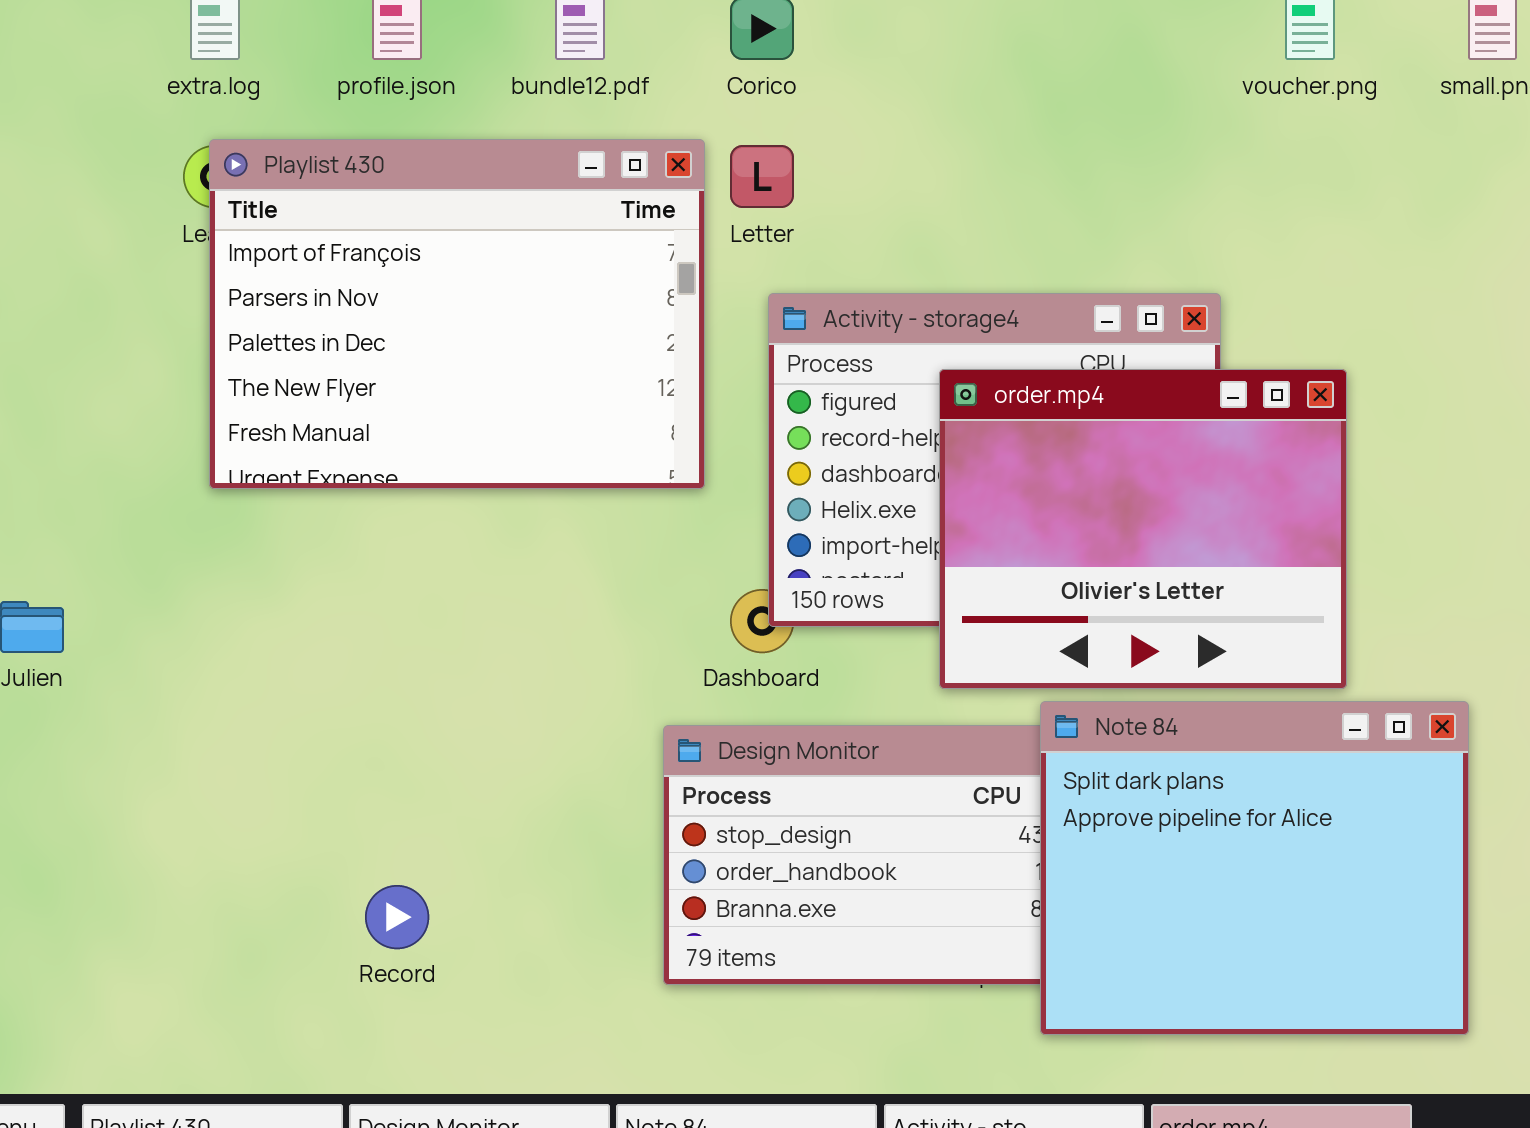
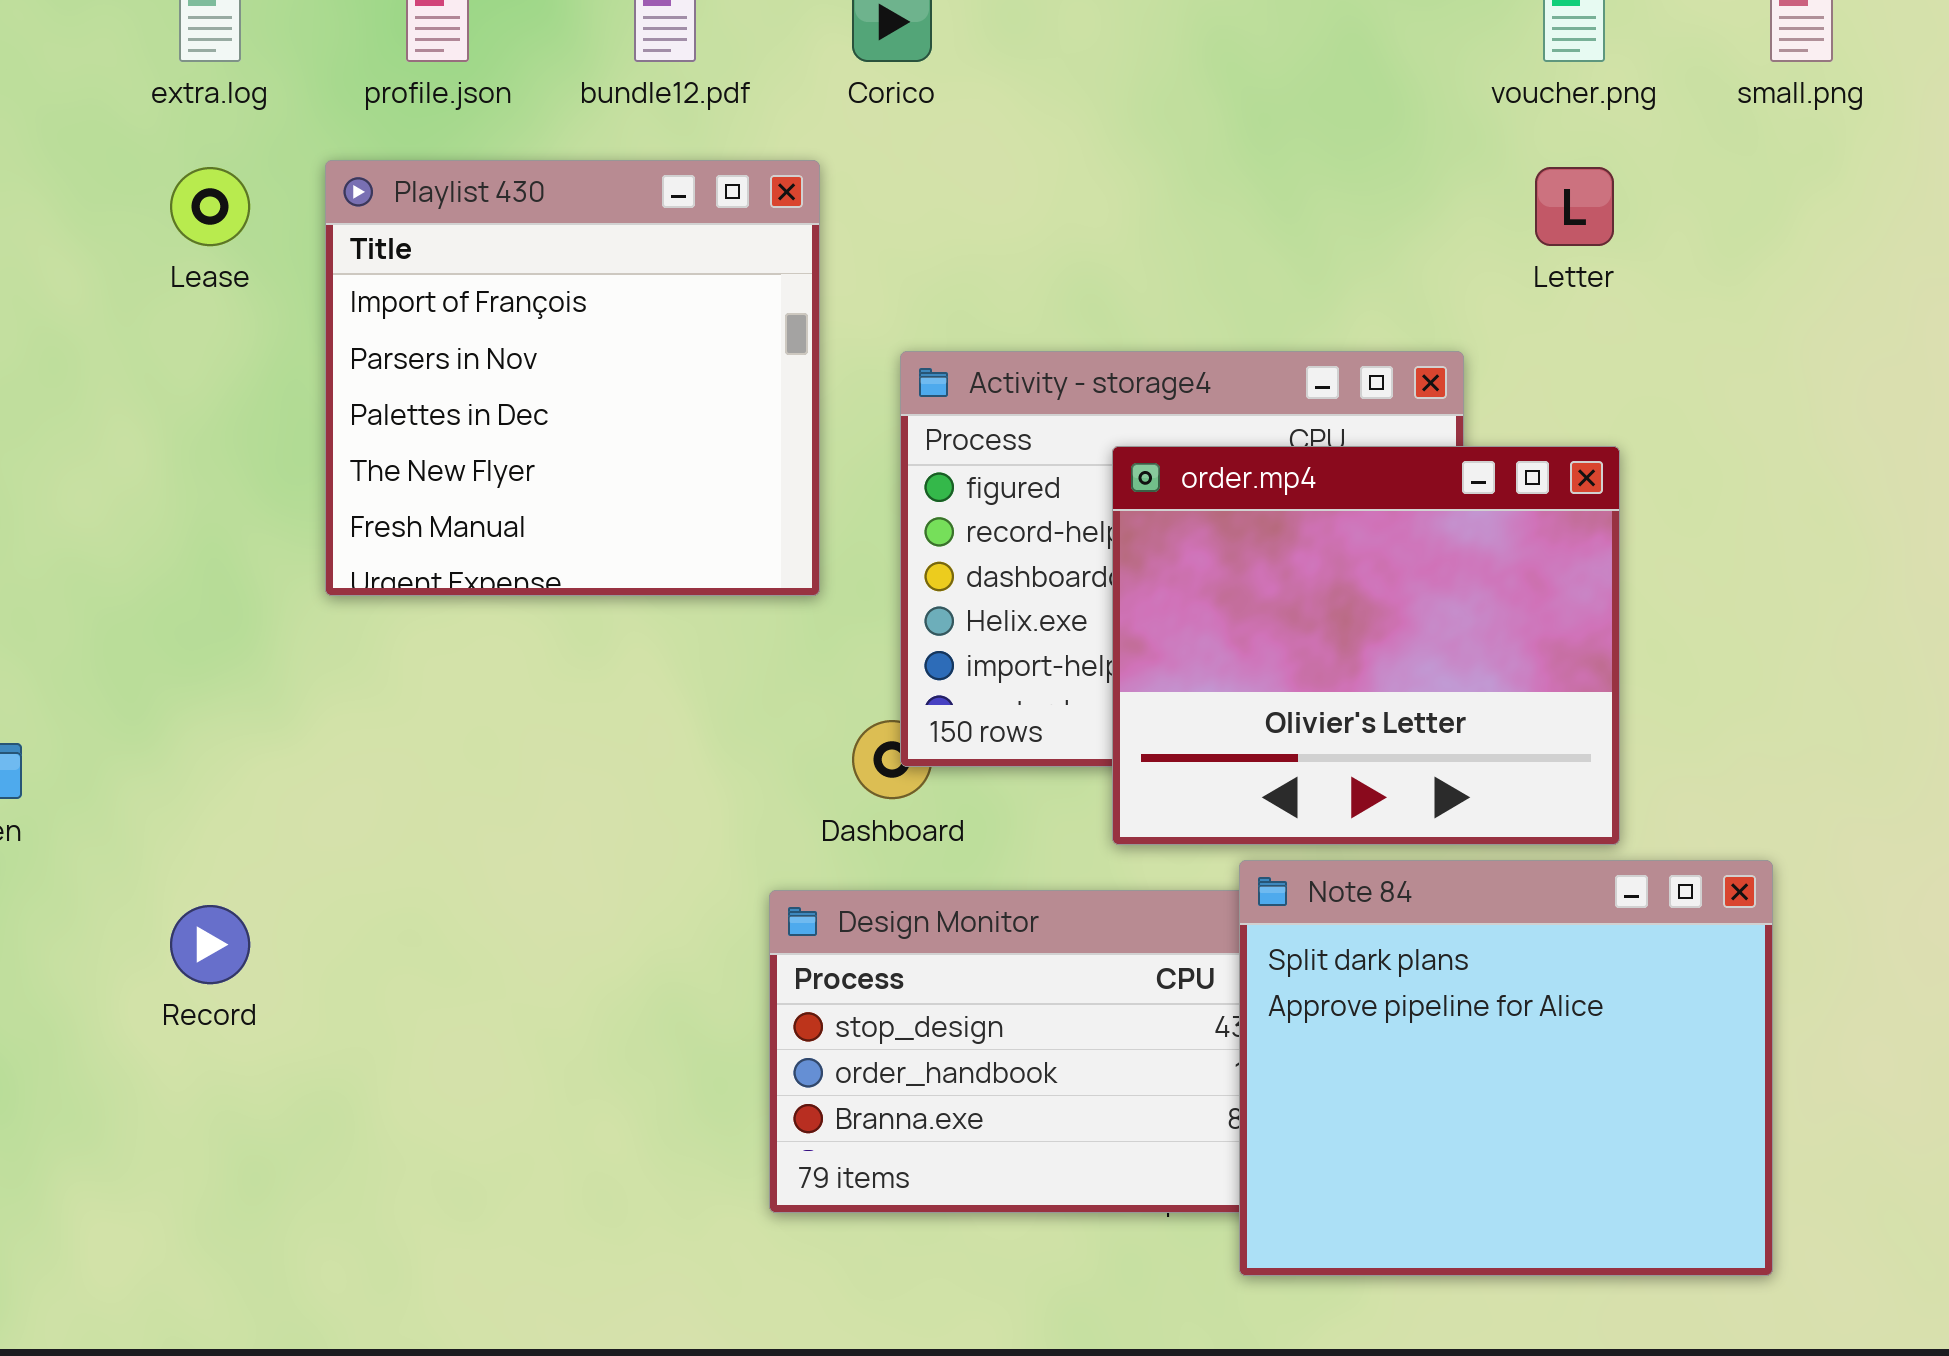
Playlist 430: [209,139,705,489] -> [325,160,820,596], resized
Letter: [730,145,794,208] -> [1535,167,1614,246], moved
Record: [365,885,429,949] -> [170,905,250,984], moved

